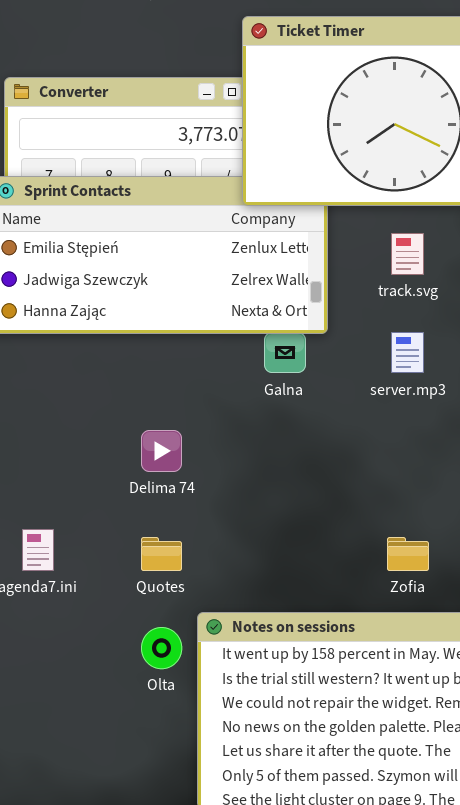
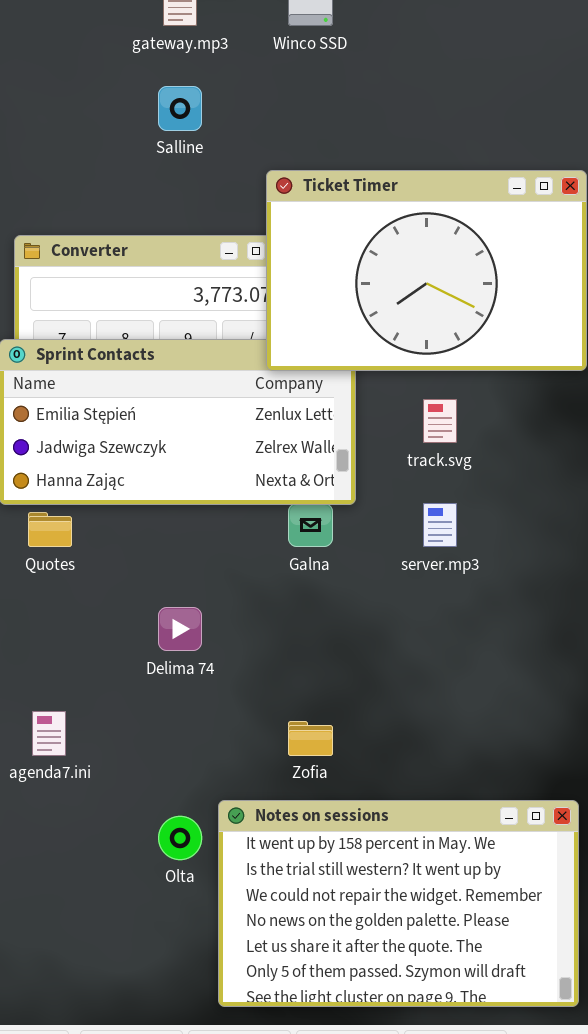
Quotes: [141,537,182,571] -> [28,512,72,547], moved
Zofia: [387,537,429,571] -> [288,721,333,756], moved

